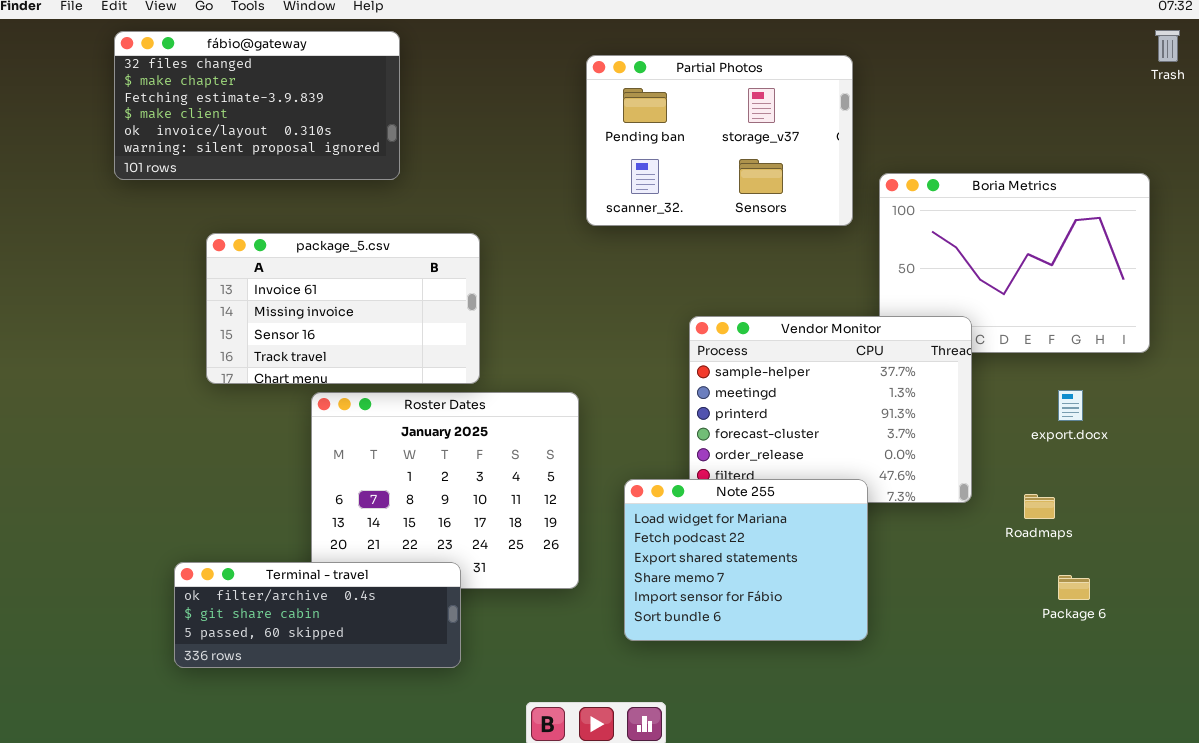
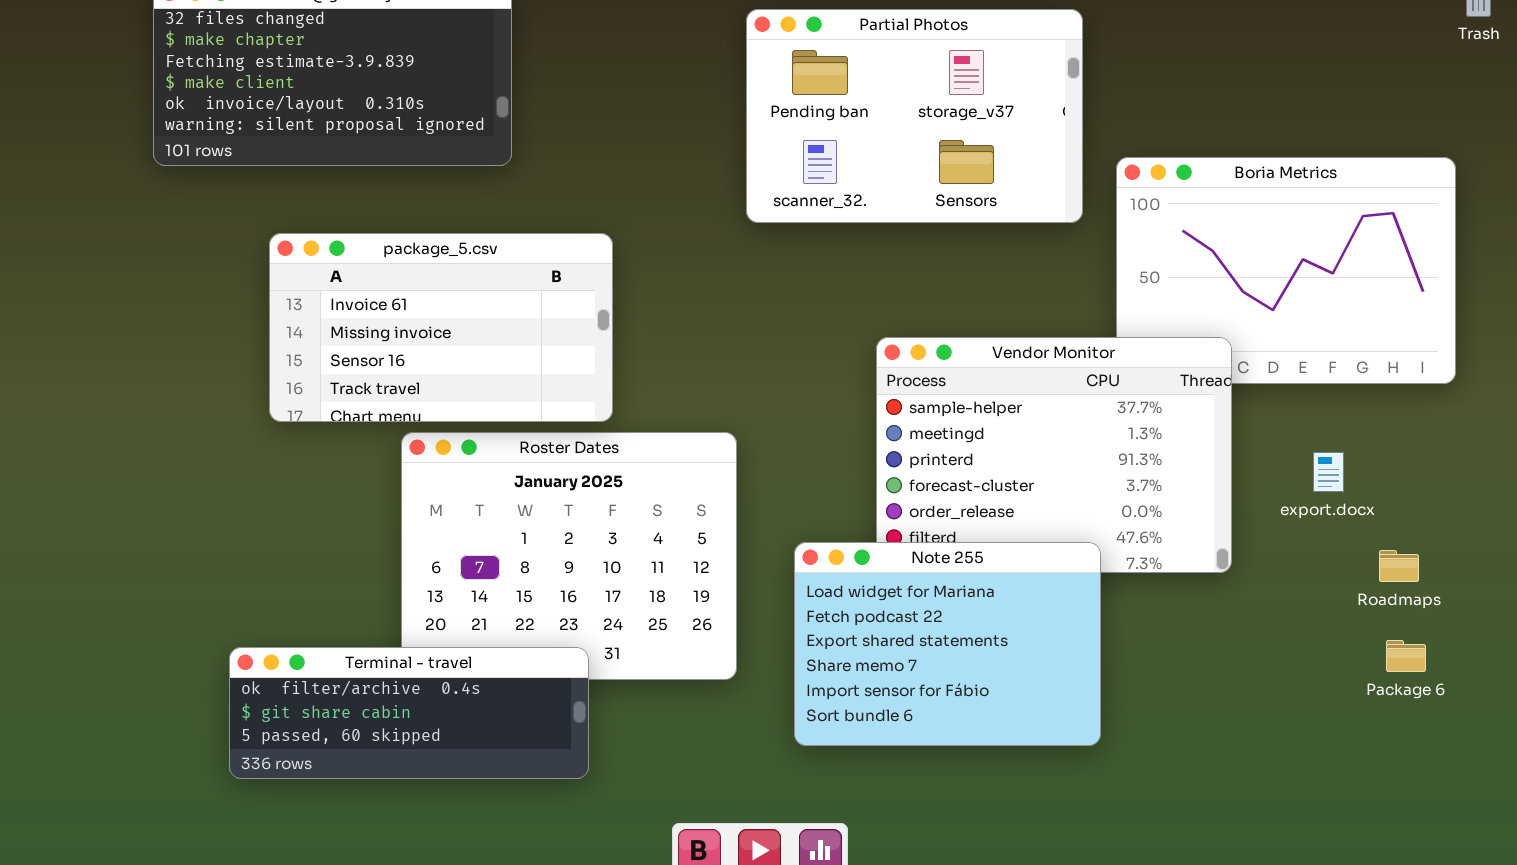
export.docx: [1058,390,1083,421] -> [1313,452,1344,492], moved
Roadmaps: [1024,494,1055,519] -> [1379,550,1419,582], moved
Package 6: [1058,575,1090,600] -> [1386,640,1426,672], moved

